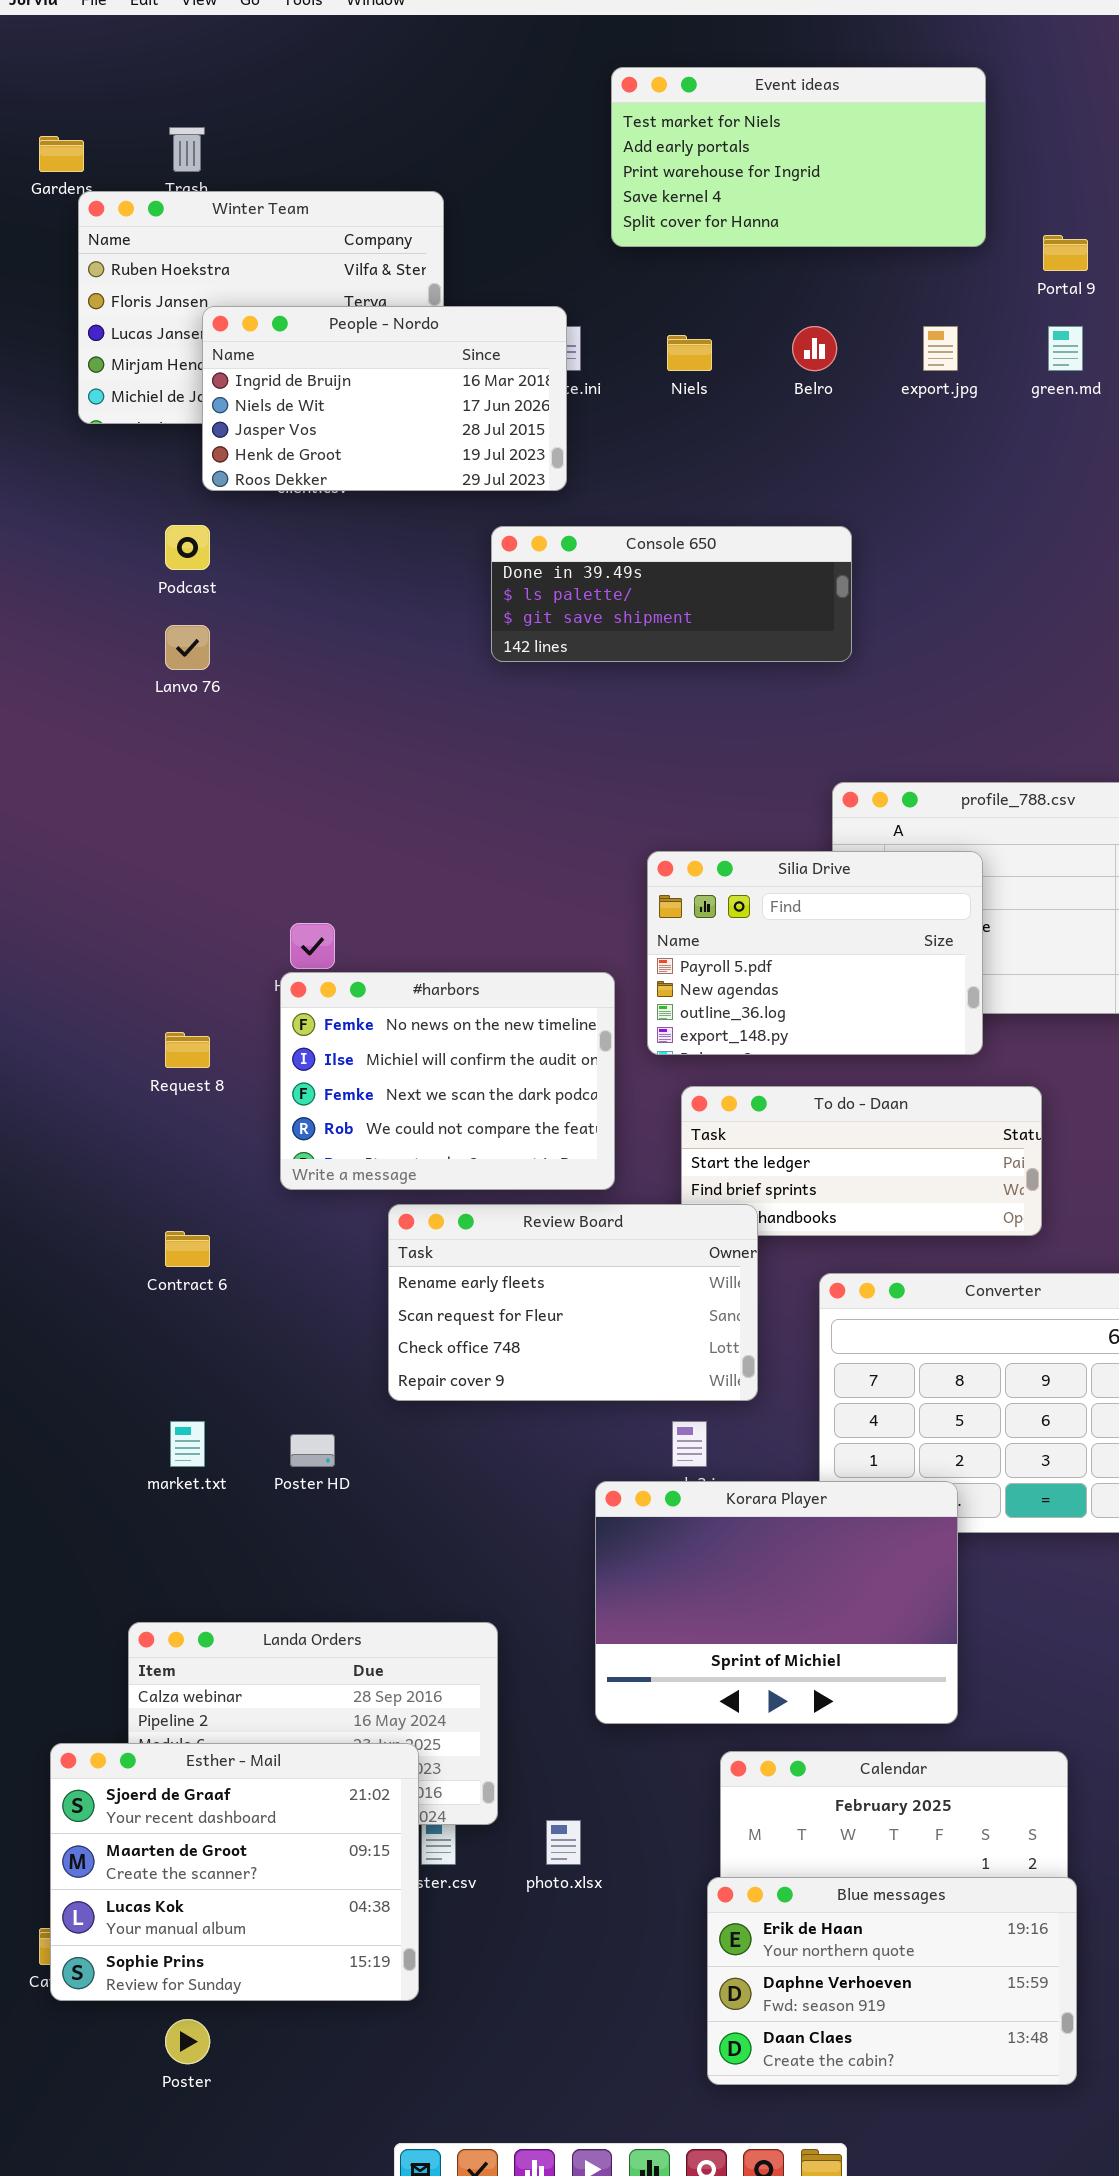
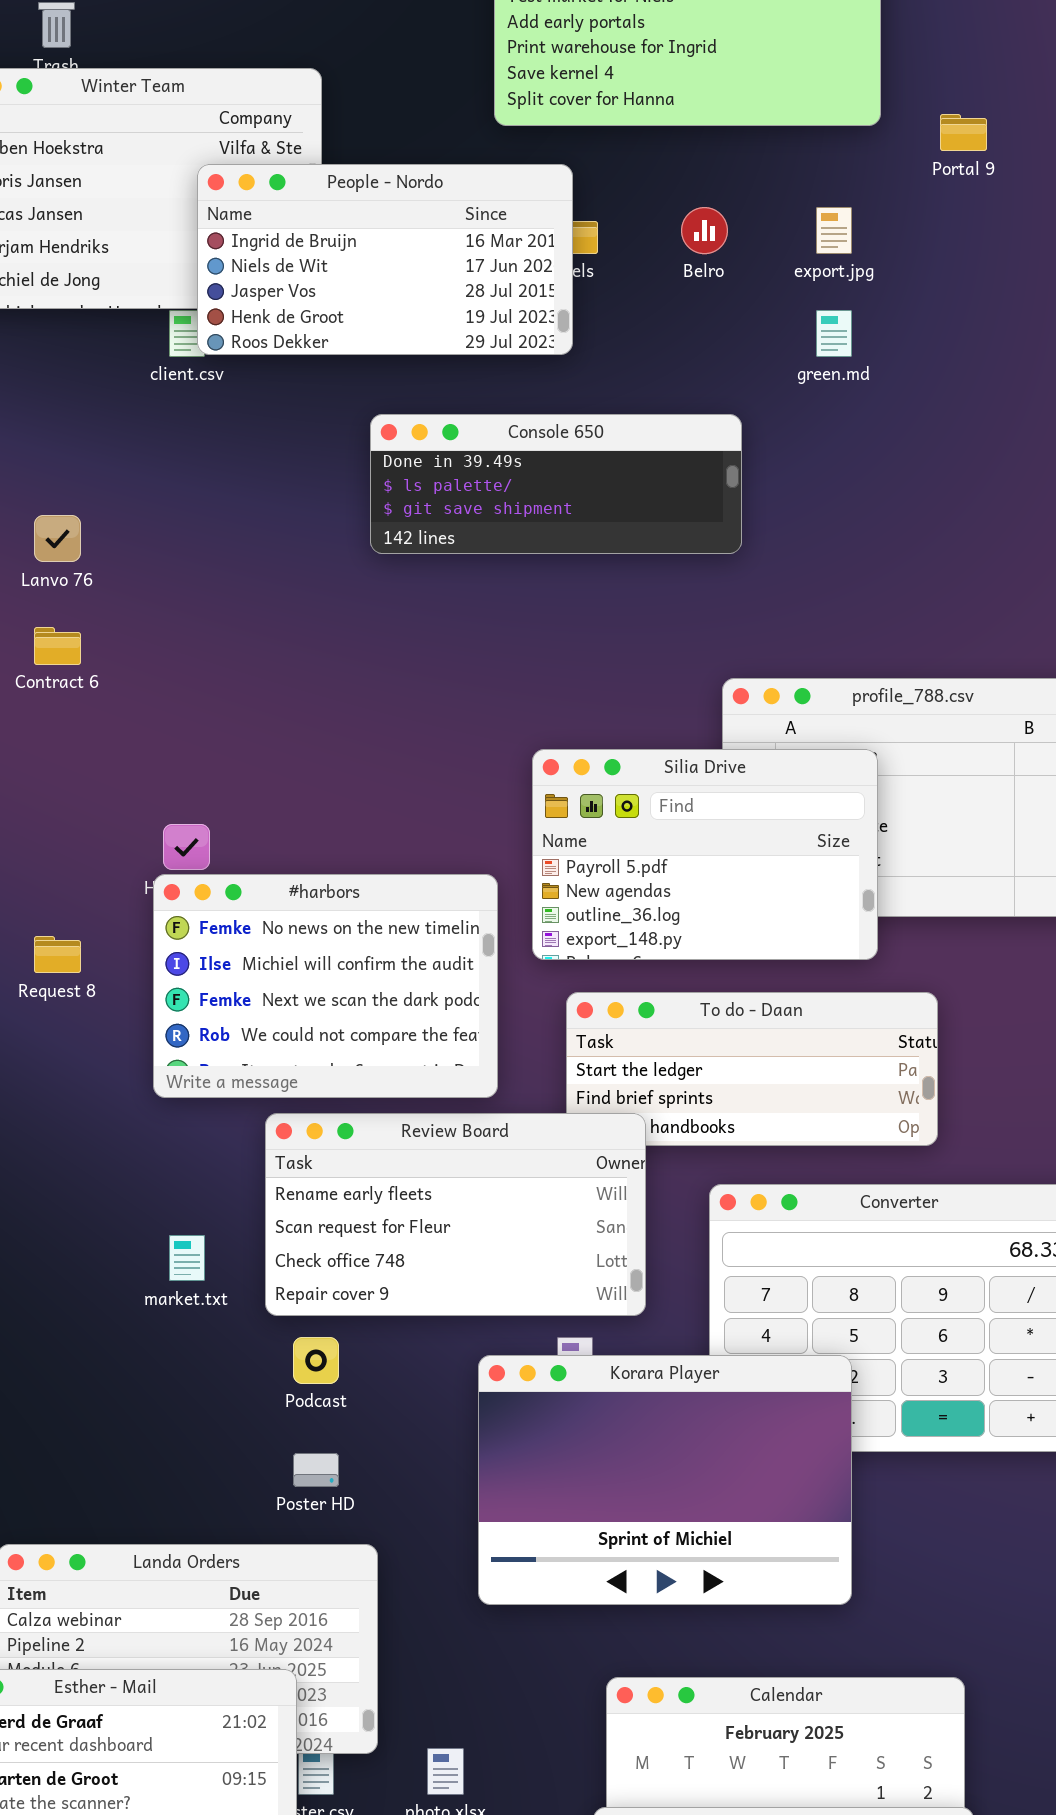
People - Nordo: [202,306,567,491] -> [197,164,573,355], moved
green.md: [1048,326,1083,371] -> [816,310,852,357], moved
Podcast: [165,525,210,570] -> [293,1337,339,1384], moved
Contract 6: [165,1231,210,1267] -> [34,627,81,665], moved
market.txt: [170,1421,205,1467] -> [169,1235,205,1281], moved
Poster HD: [290,1434,335,1467] -> [293,1453,339,1487], moved
Korara Player: [595,1481,958,1724] -> [478,1355,852,1605], moved

